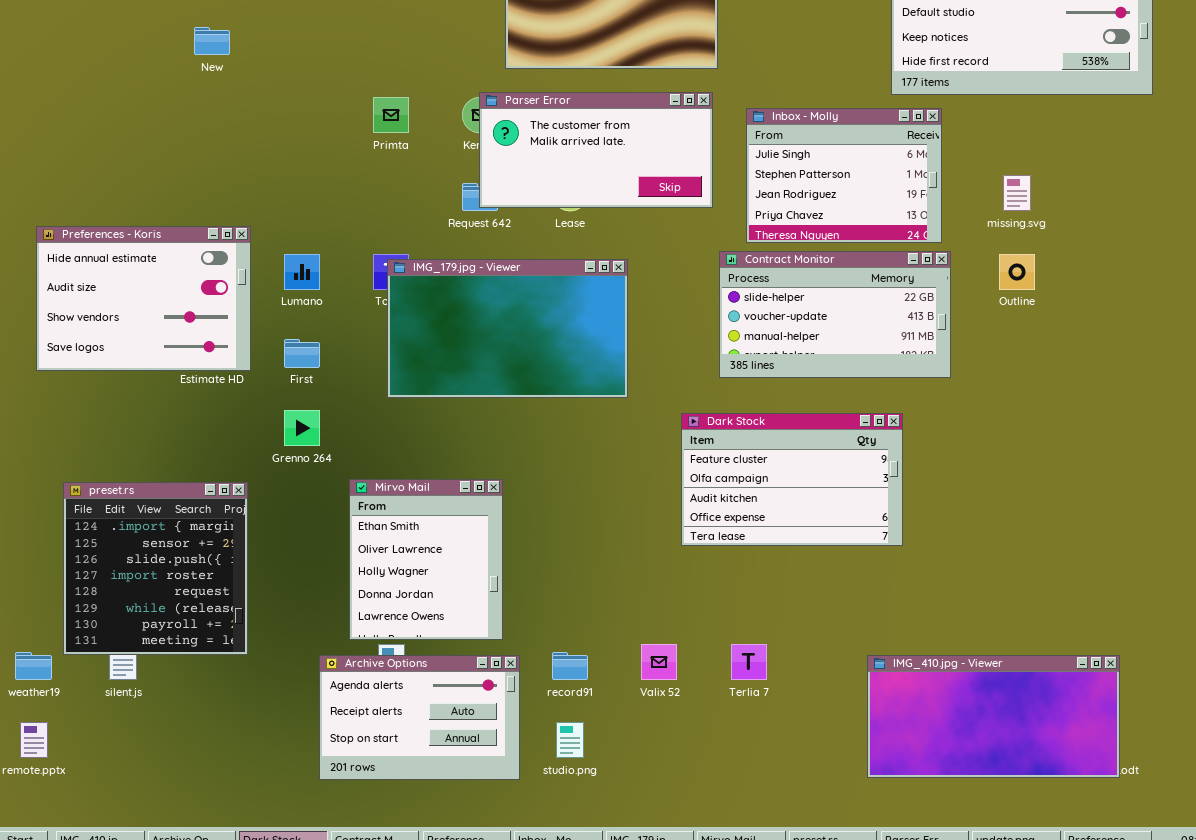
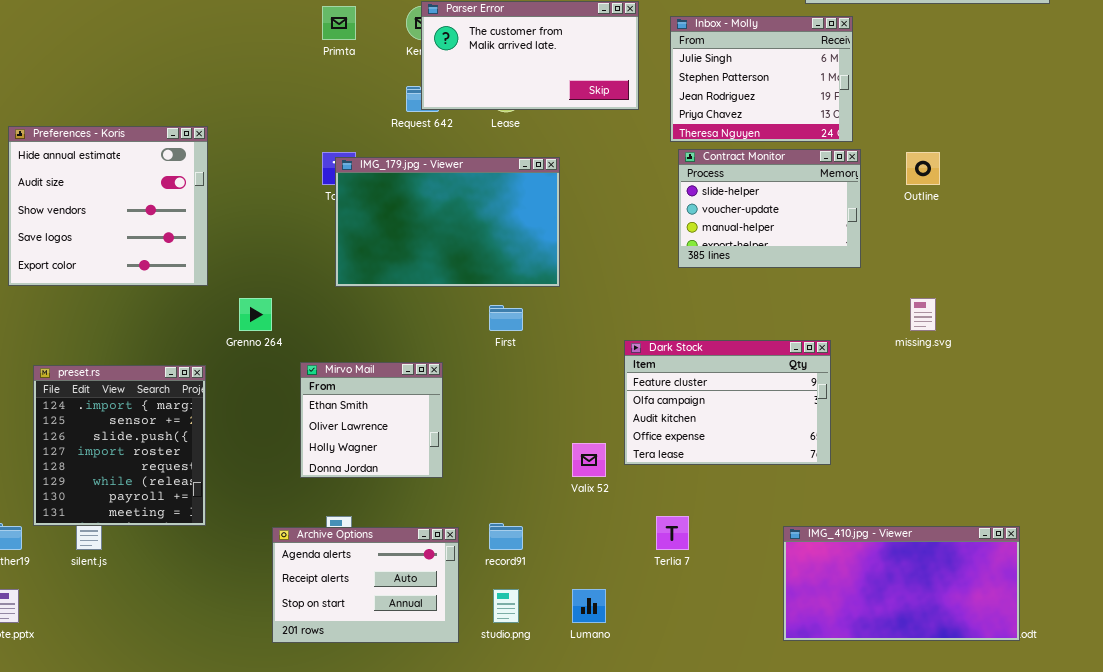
missing.svg: [1003,175,1031,211] -> [910,298,936,331], moved
Preferences - Koris: [36,226,251,371] -> [8,126,208,286], resized
Contract Monitor: [719,251,951,378] -> [678,149,861,268], resized
Lumano: [284,254,320,290] -> [572,589,606,623], moved
First: [284,339,320,368] -> [489,305,523,331], moved
Dark Stock: [681,413,903,546] -> [624,340,831,465], moved
Mirvo Mail: [349,479,503,640] -> [300,362,443,478], resized
Valix 52: [641,644,677,680] -> [572,443,606,477], moved

